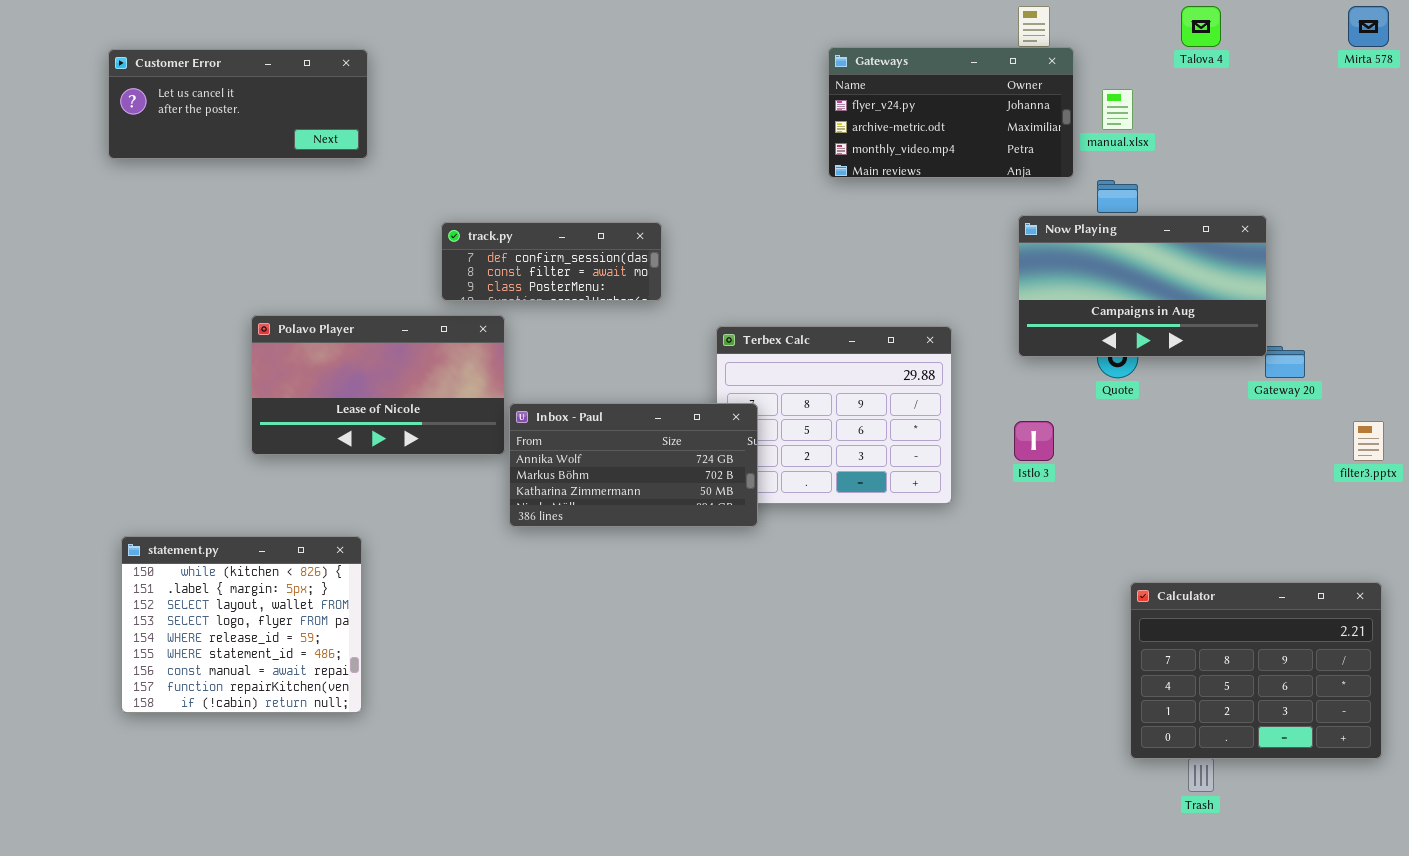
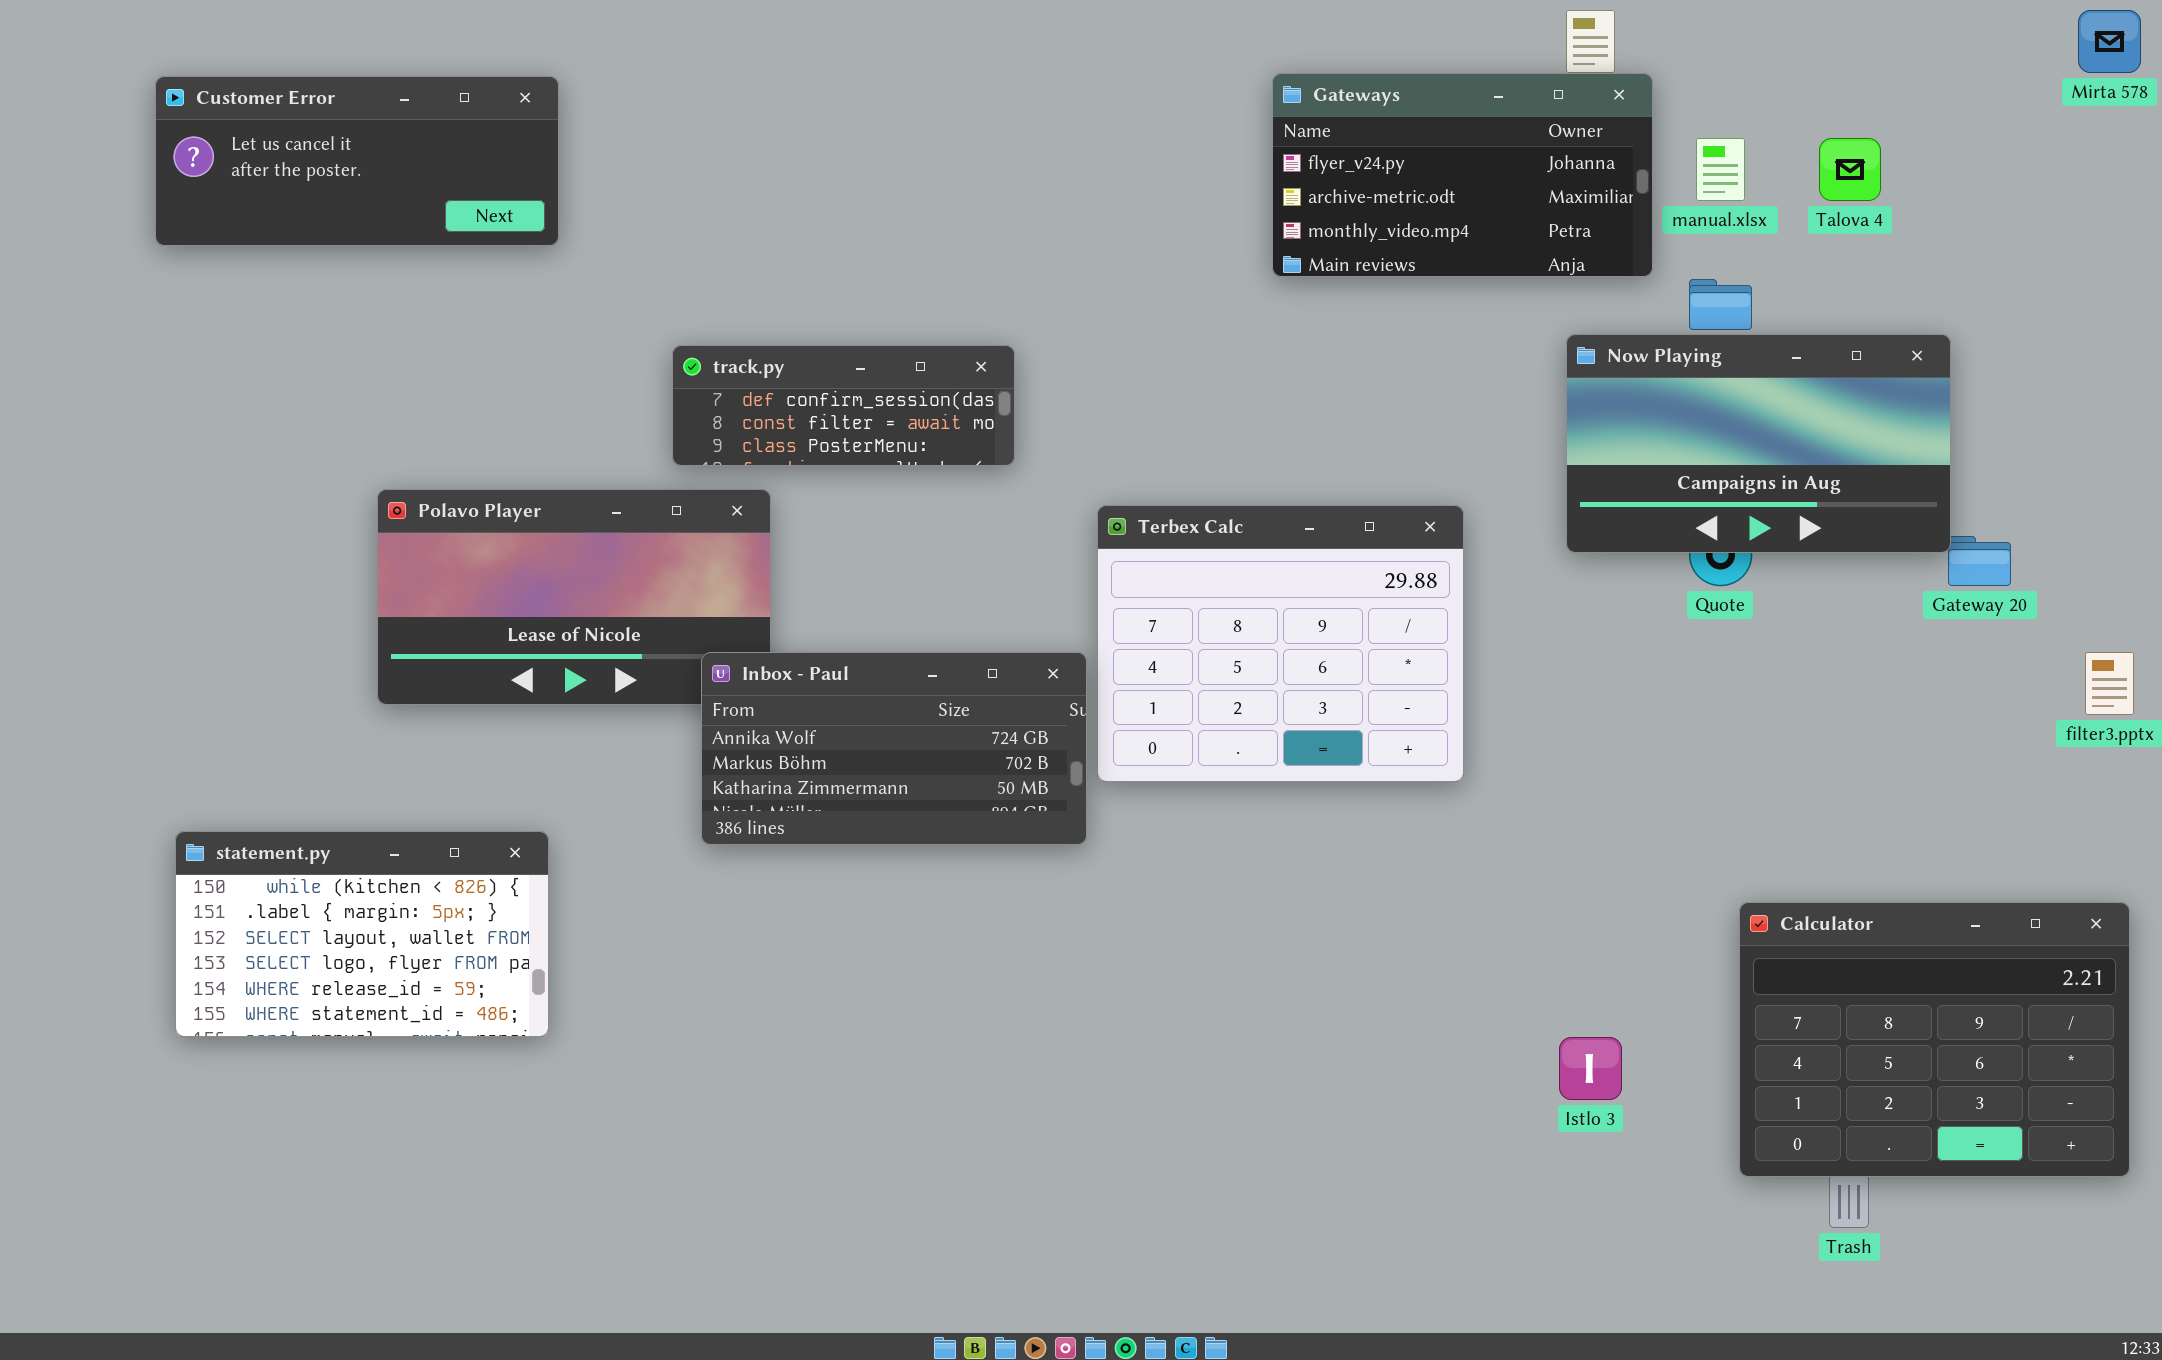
Talova 4: [1181,6,1221,47] -> [1819,138,1881,201], moved
Inbox - Paul: [509,403,758,527] -> [701,652,1087,845], moved
Istlo 3: [1014,421,1054,461] -> [1559,1037,1622,1100], moved
statement.py: [121,536,362,713] -> [175,831,549,1037], resized

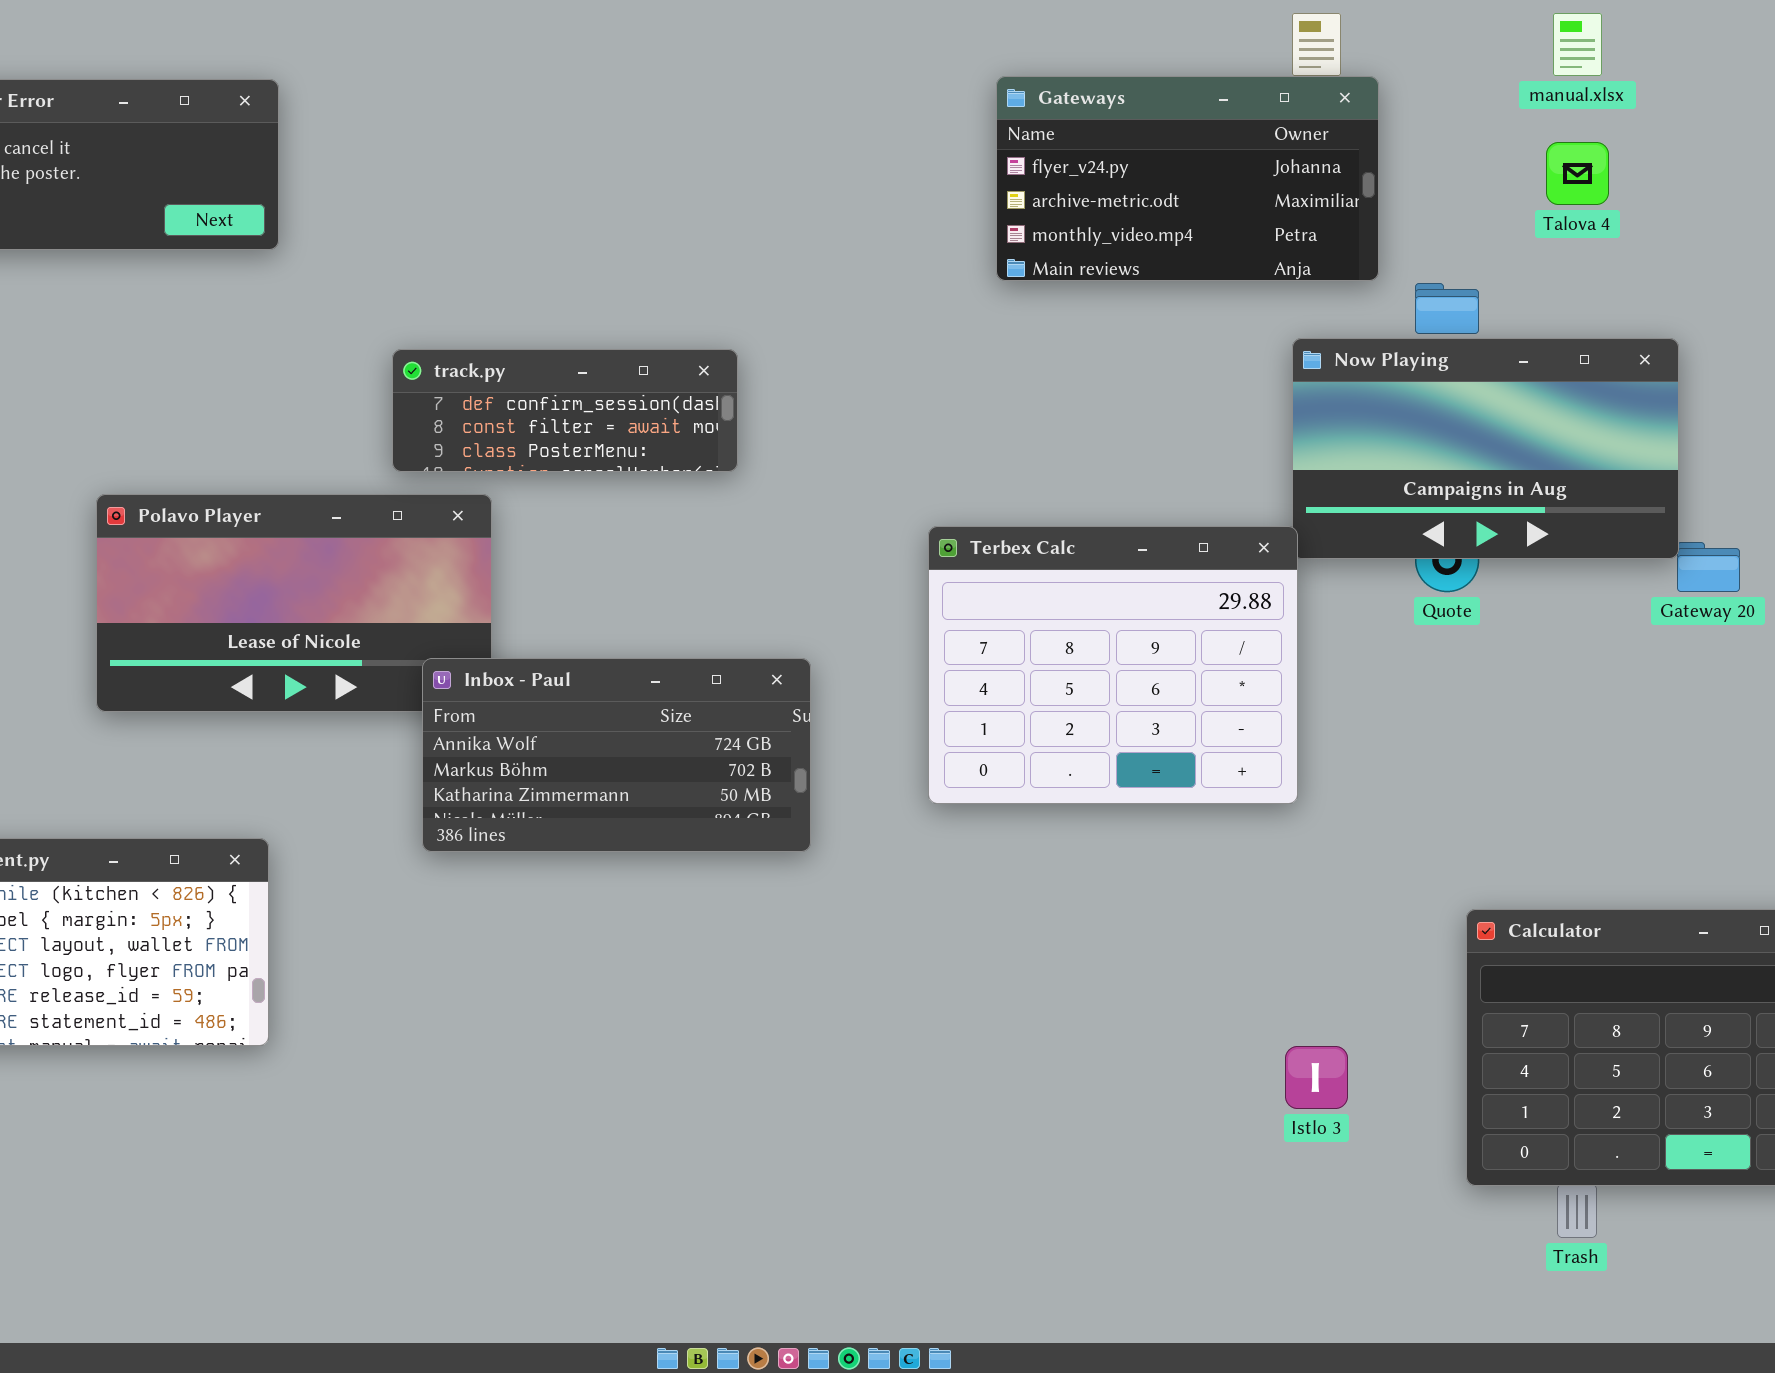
manual.xlsx: [1696,138,1745,201] -> [1553,13,1602,76], moved
Terbex Calc: [1097,505,1464,782] -> [928,526,1298,804], moved

